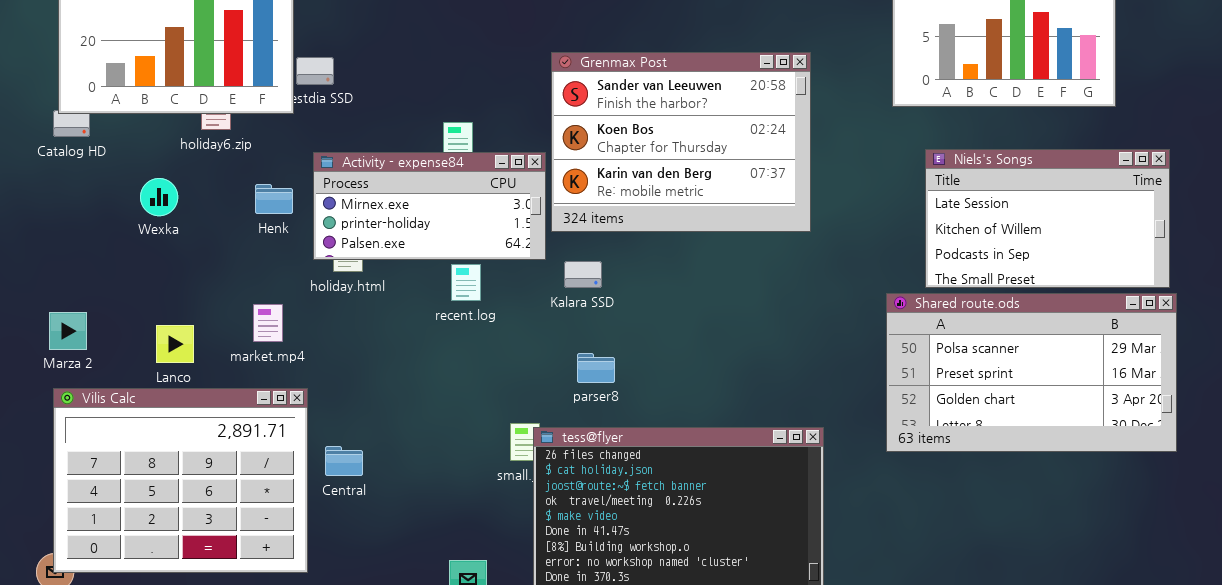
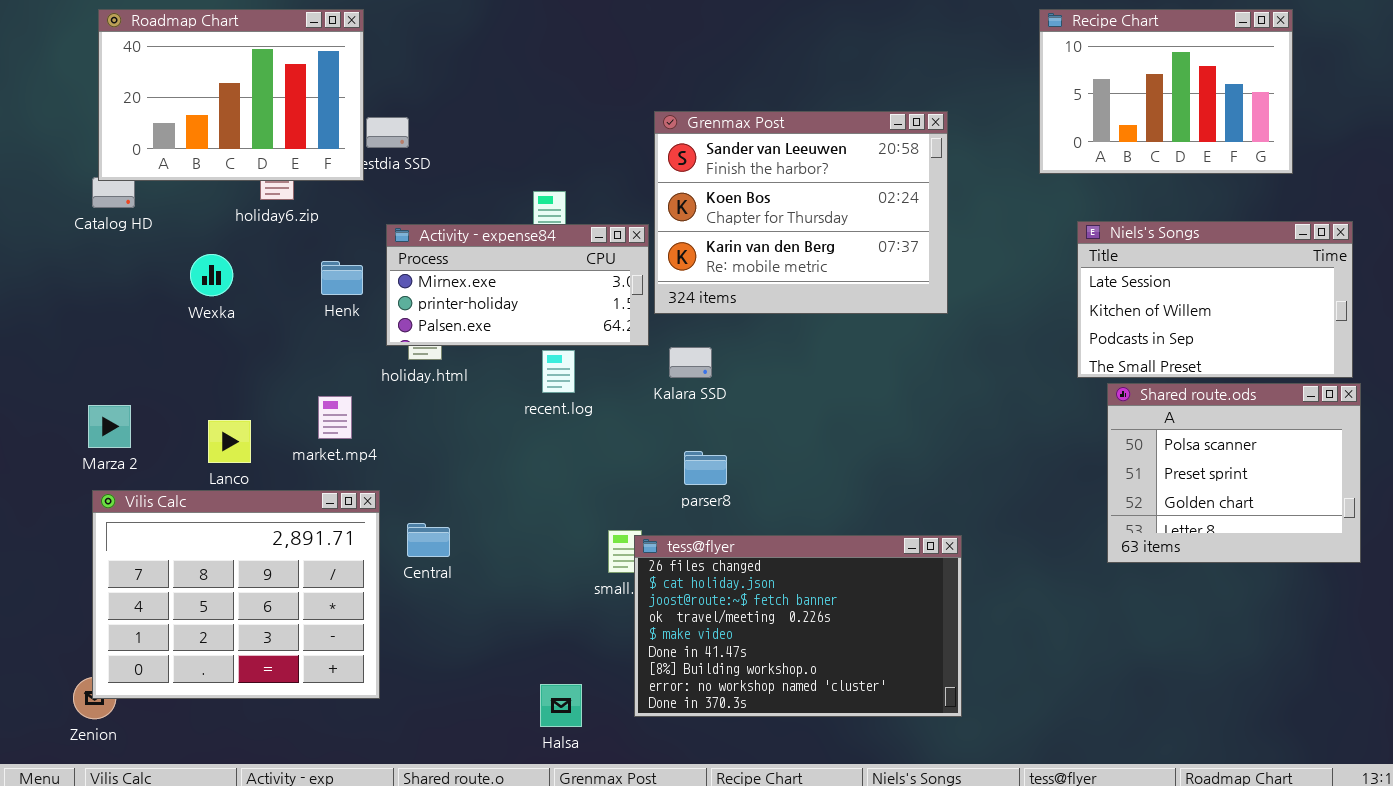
Shared route.ods: [886,293,1177,452] -> [1107,383,1361,563], resized
Central: [325,446,363,476] -> [407,523,450,557], moved

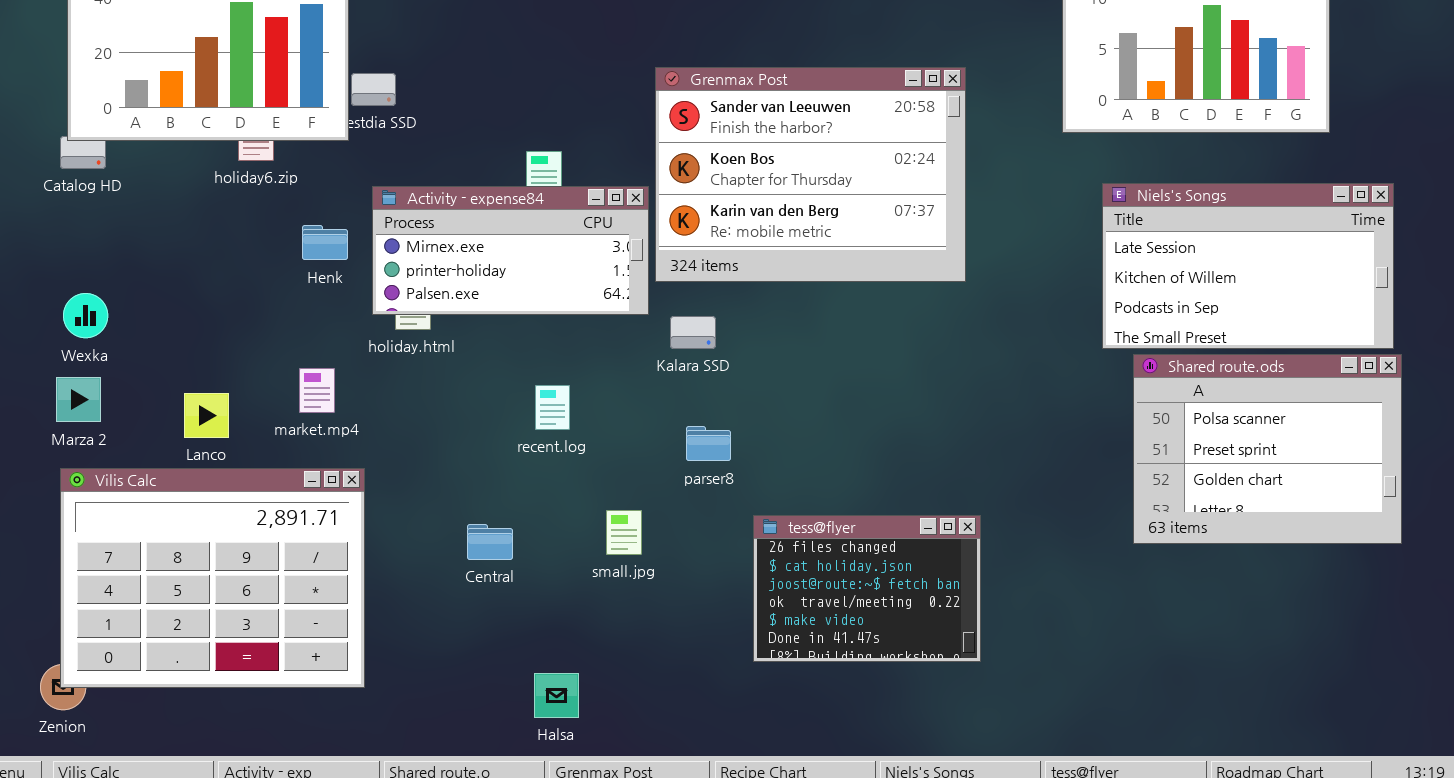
Wexka: [190,254,233,296] -> [63,293,108,338], moved
recent.log: [542,350,575,393] -> [535,385,570,430], moved
Central: [407,523,450,557] -> [467,524,513,560], moved
tess@flyer: [634,535,962,717] -> [753,515,981,662], resized

